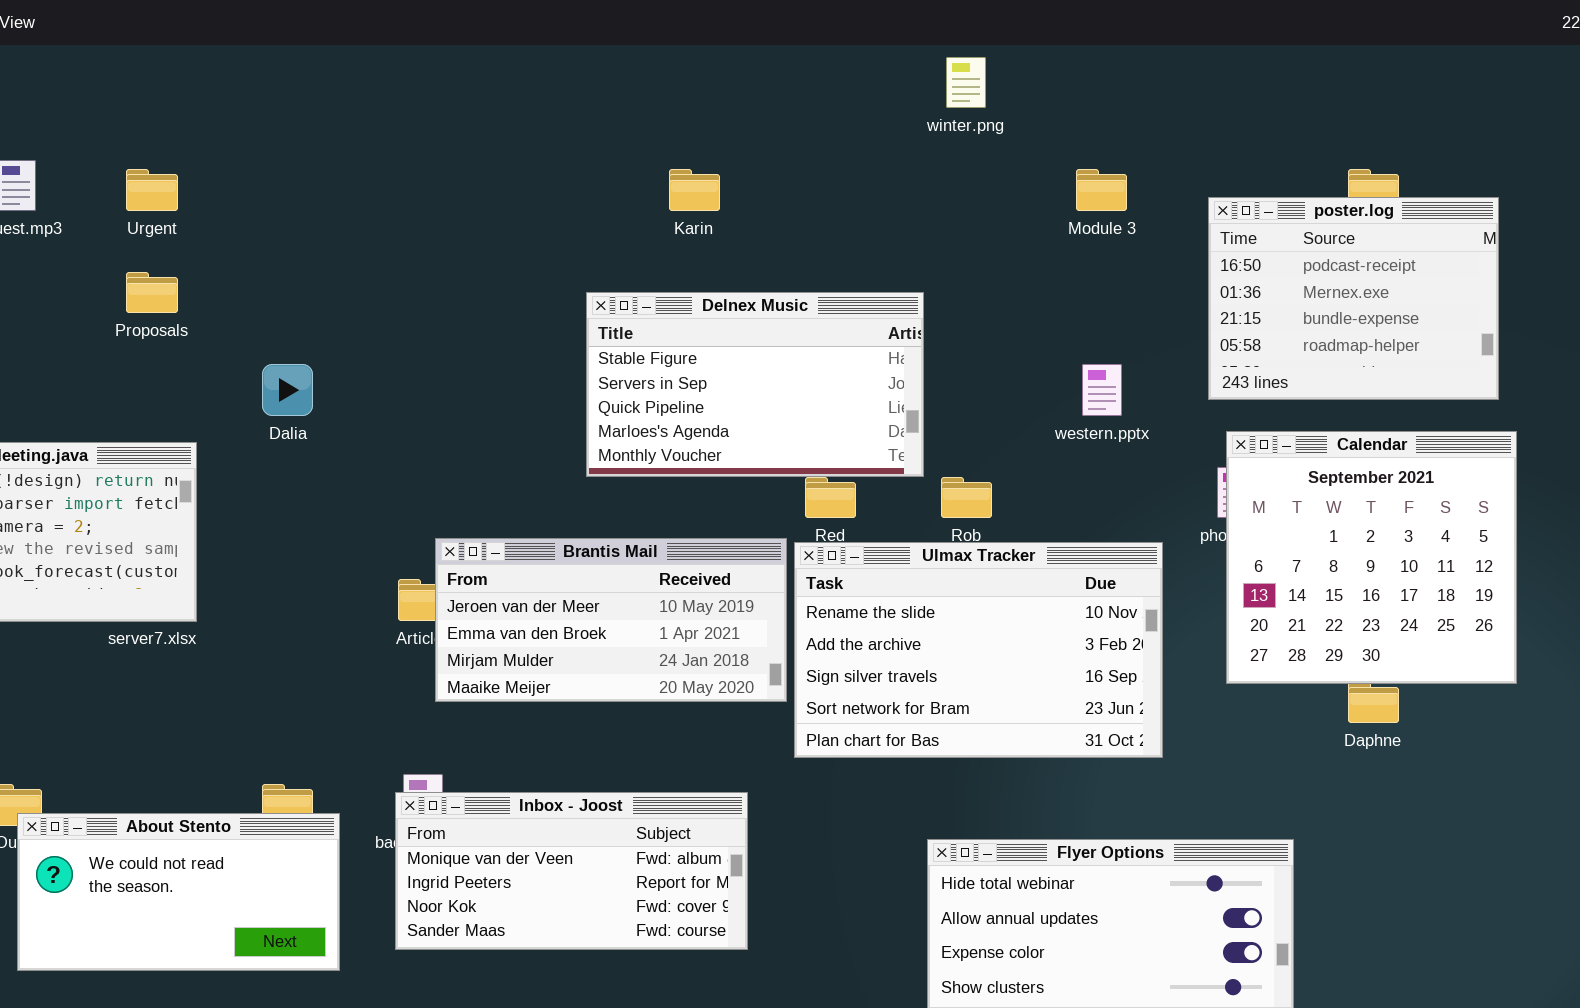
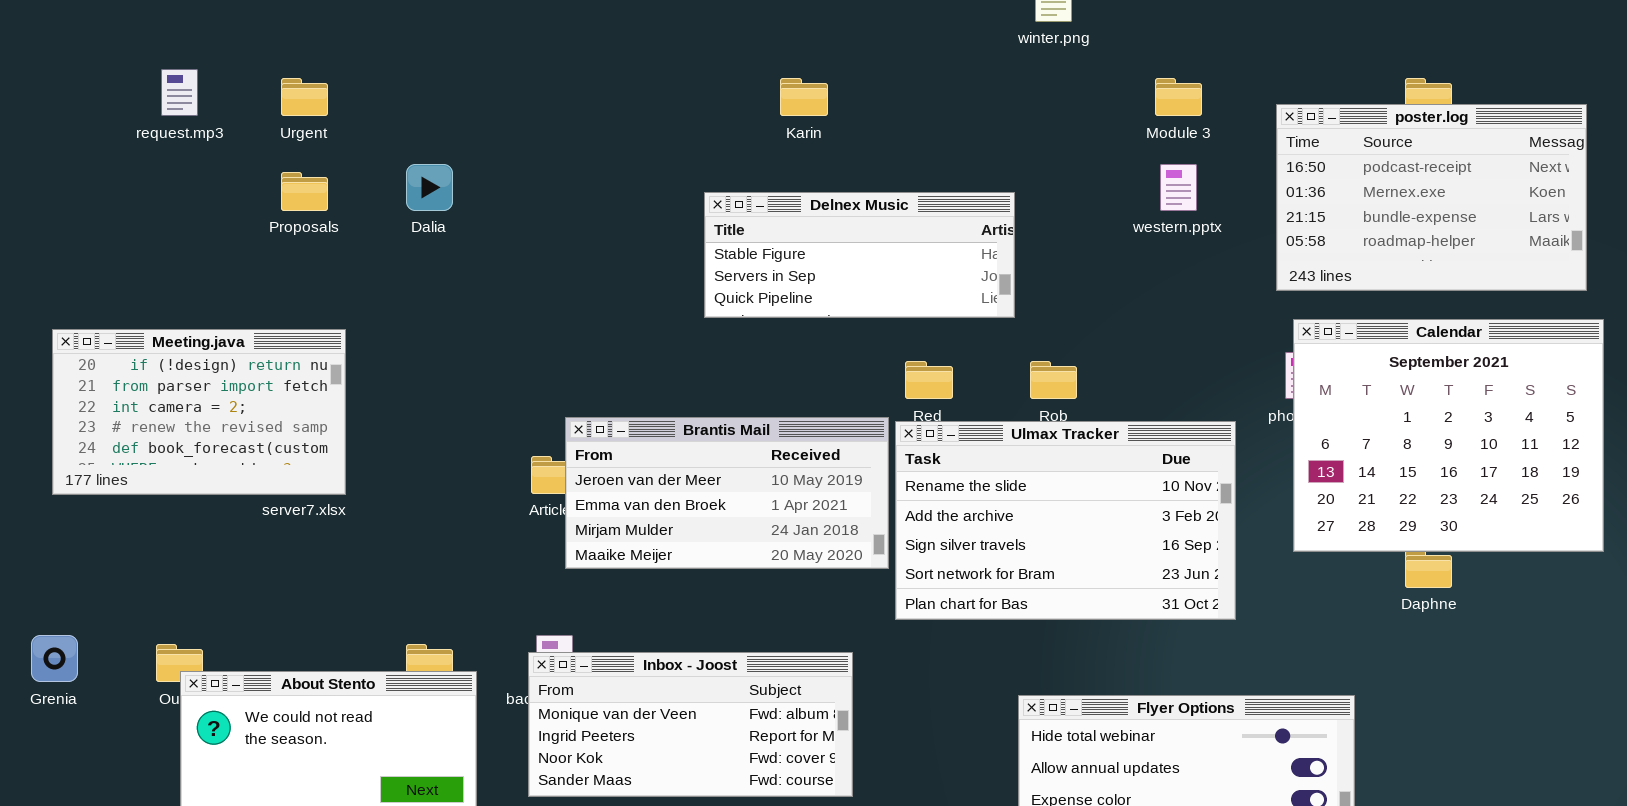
poster.log: [1208,197,1499,400] -> [1276,104,1587,291], resized
Delnex Music: [586,292,924,477] -> [704,192,1015,318], resized
Dalia: [262,364,313,416] -> [406,164,453,211], moved
western.pptx: [1082,364,1122,416] -> [1160,164,1197,211], moved
Calendar: [1226,431,1517,684] -> [1293,319,1604,552], resized

